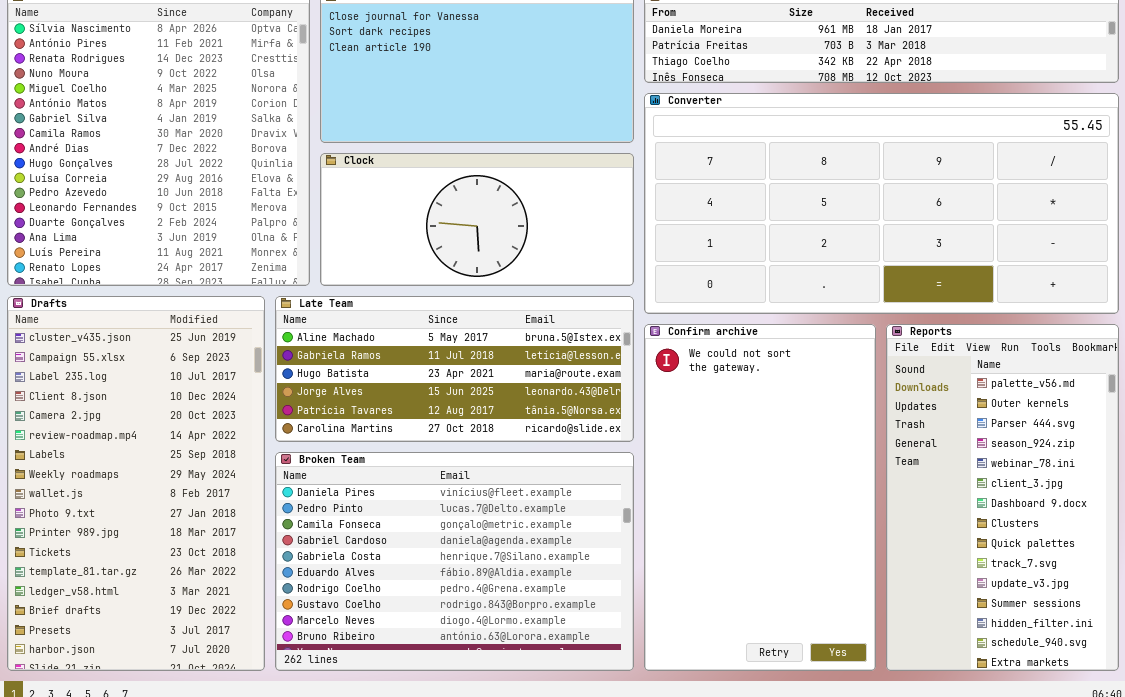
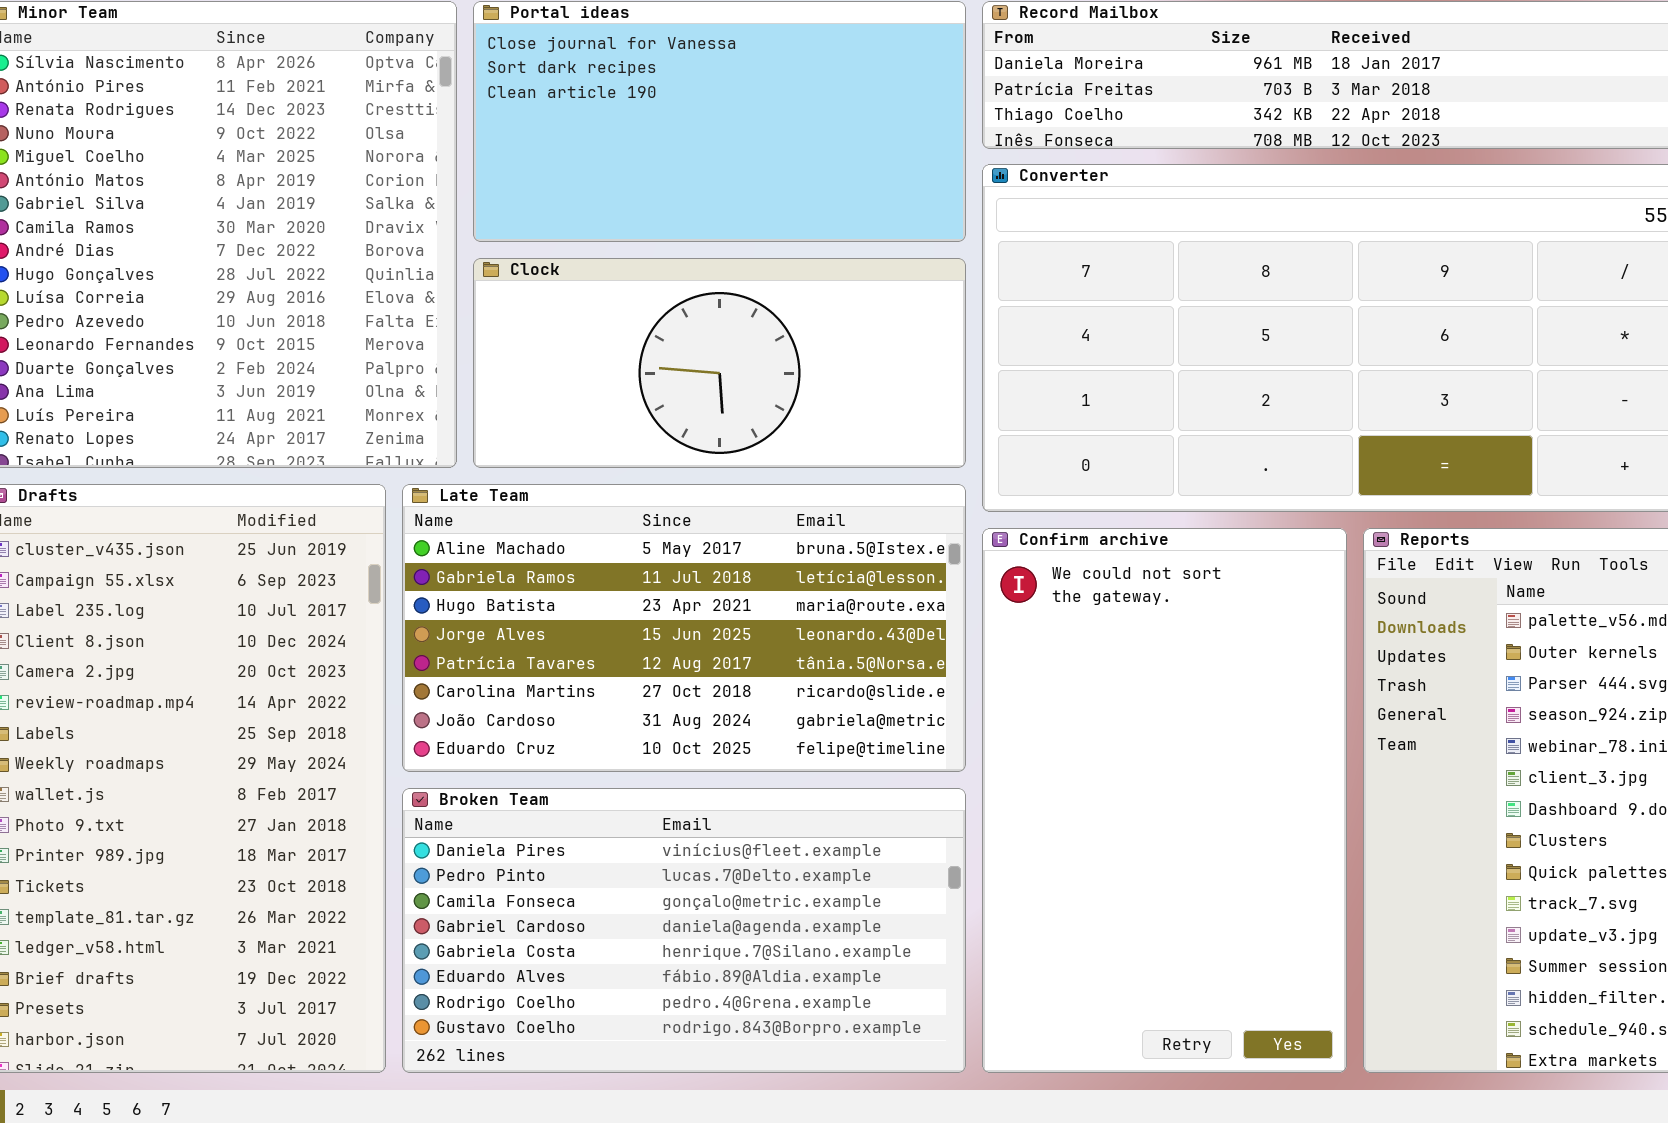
Late Team: [275,296,634,442] -> [402,484,966,772], resized
Broken Team: [275,452,634,671] -> [402,788,966,1073], resized

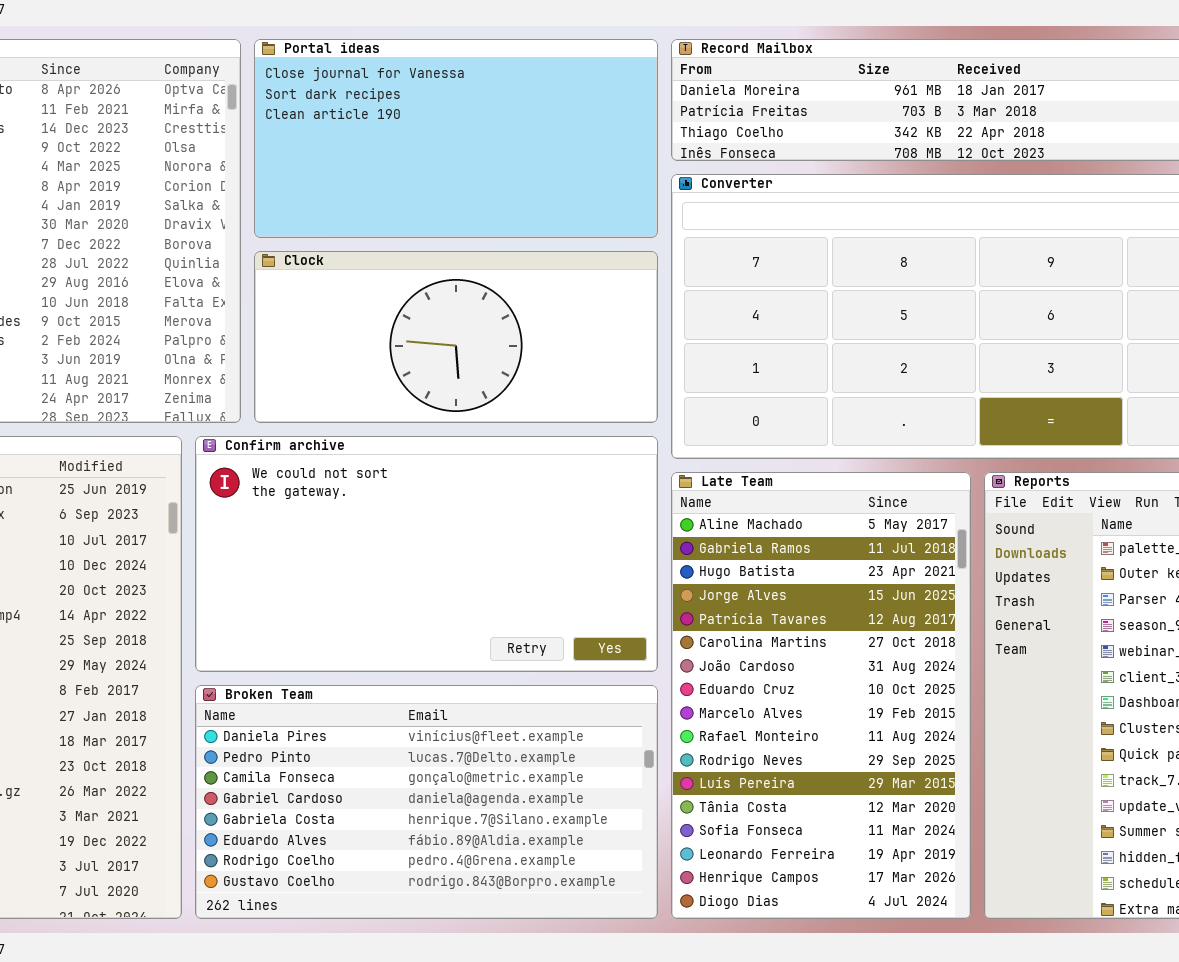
Late Team: [402,484,966,772] -> [671,472,971,919], moved, resized
Confirm archive: [982,528,1347,1073] -> [195,436,658,672], moved, resized

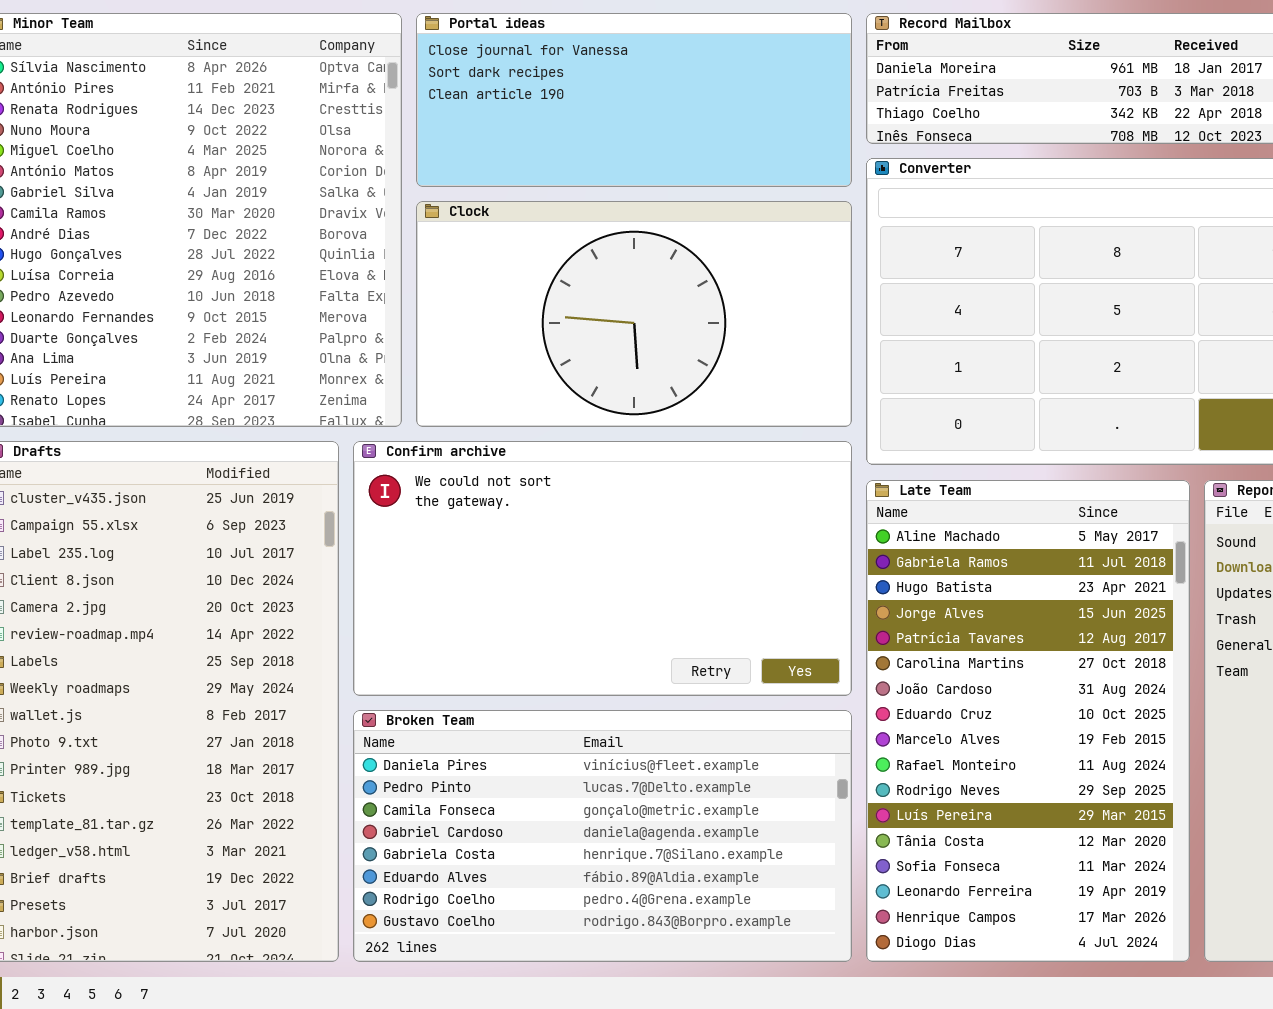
Portal ideas: [254,39,658,238] -> [416,13,852,187], resized
Clock: [254,251,658,423] -> [416,201,852,427], resized

